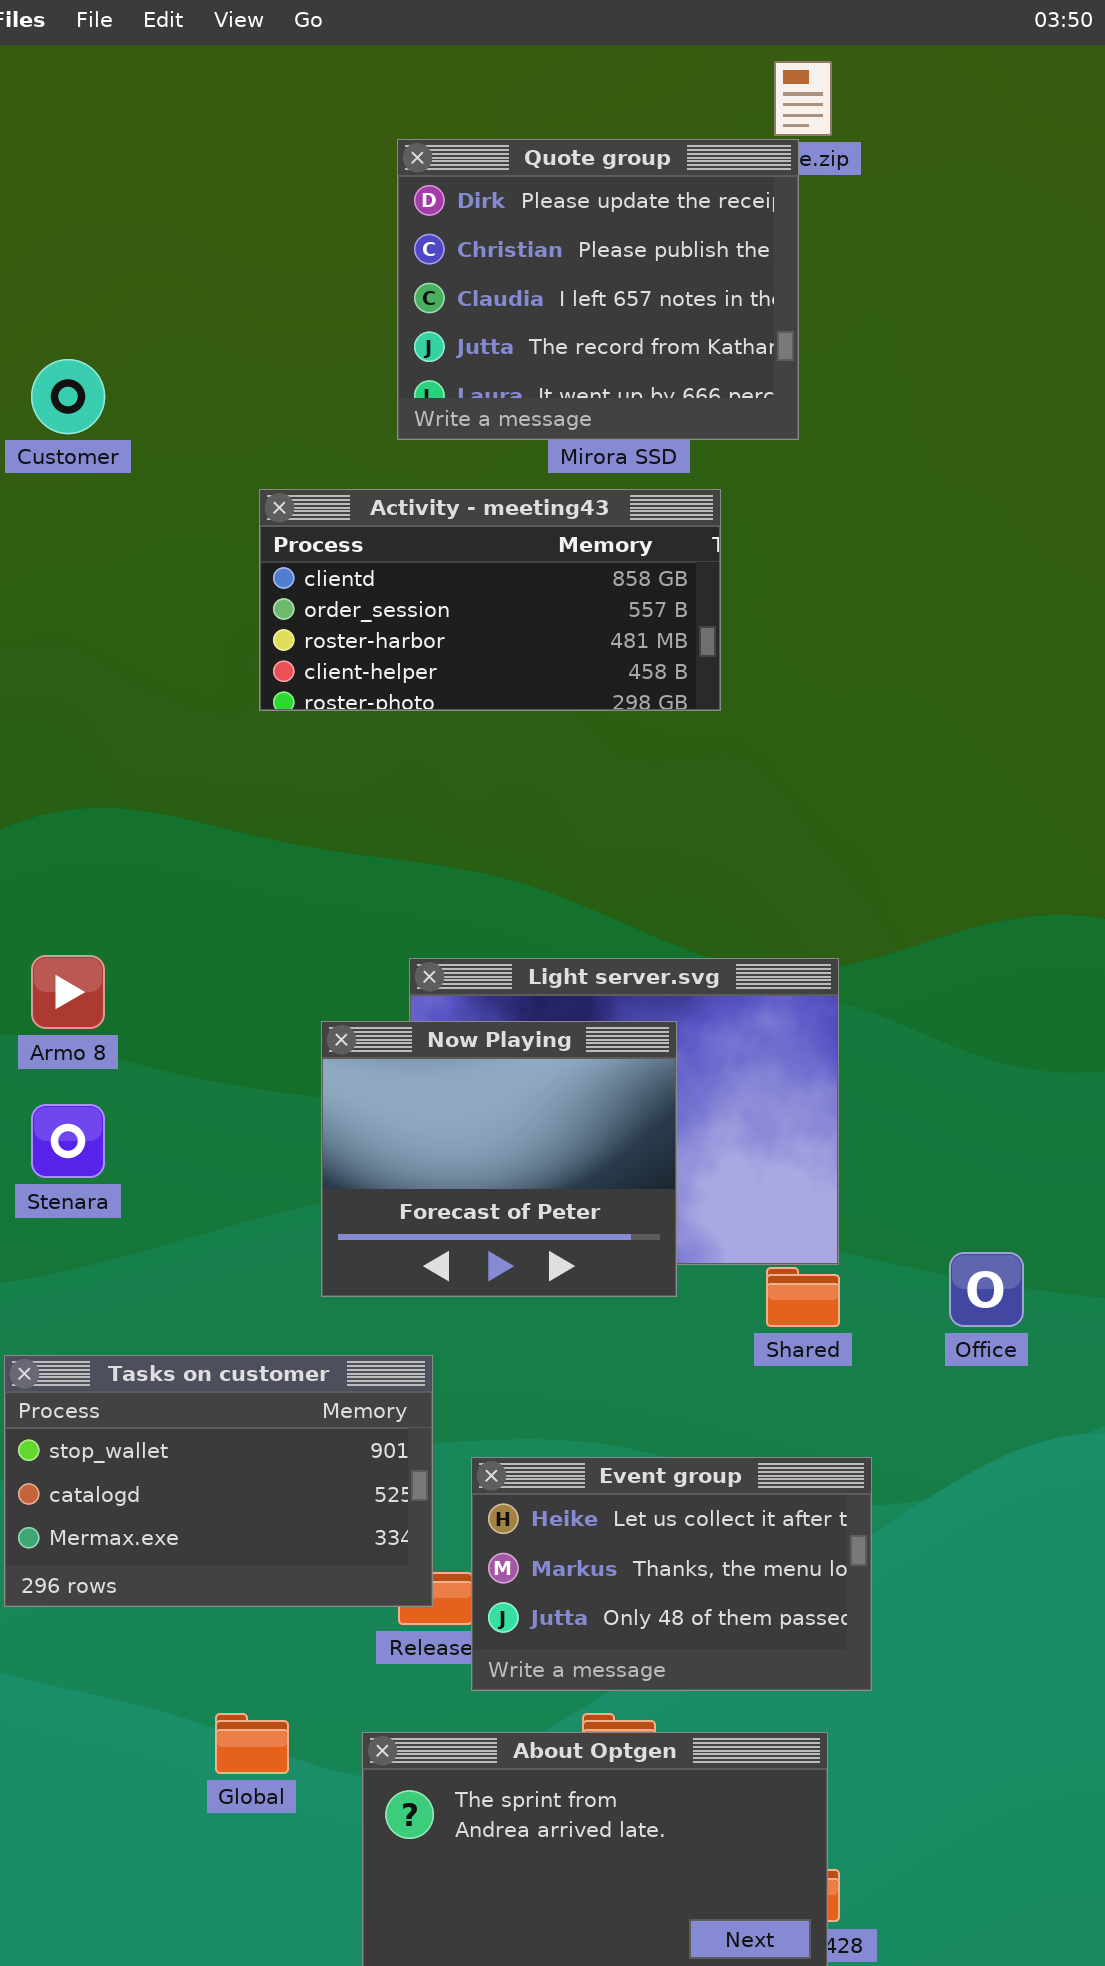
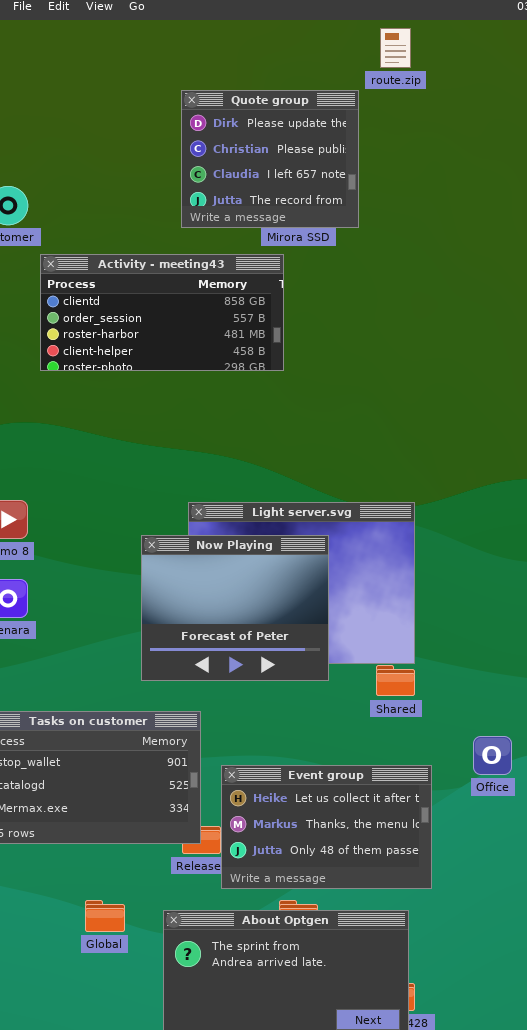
Quote group: [397,139,799,440] -> [181,90,359,228], resized
Activity - meeting43: [259,489,721,711] -> [40,254,284,371], moved
Office: [949,1252,1024,1327] -> [473,736,512,775], moved

